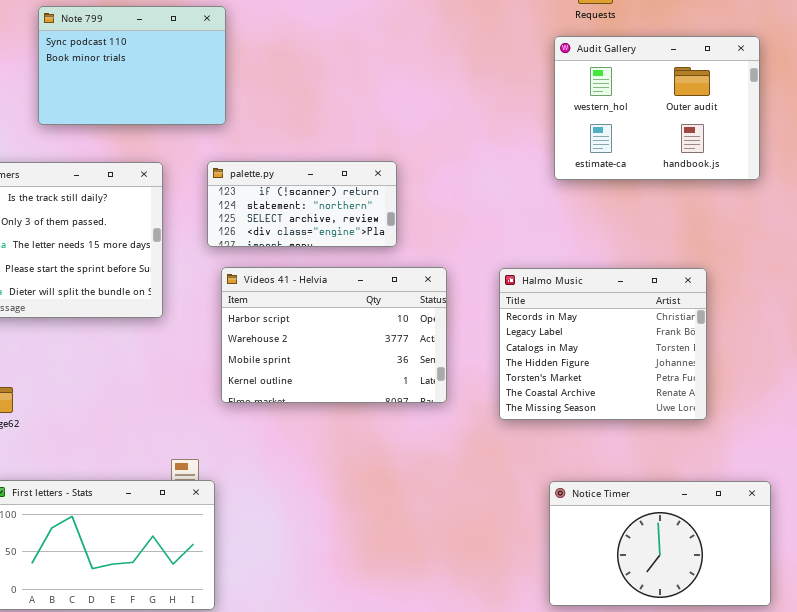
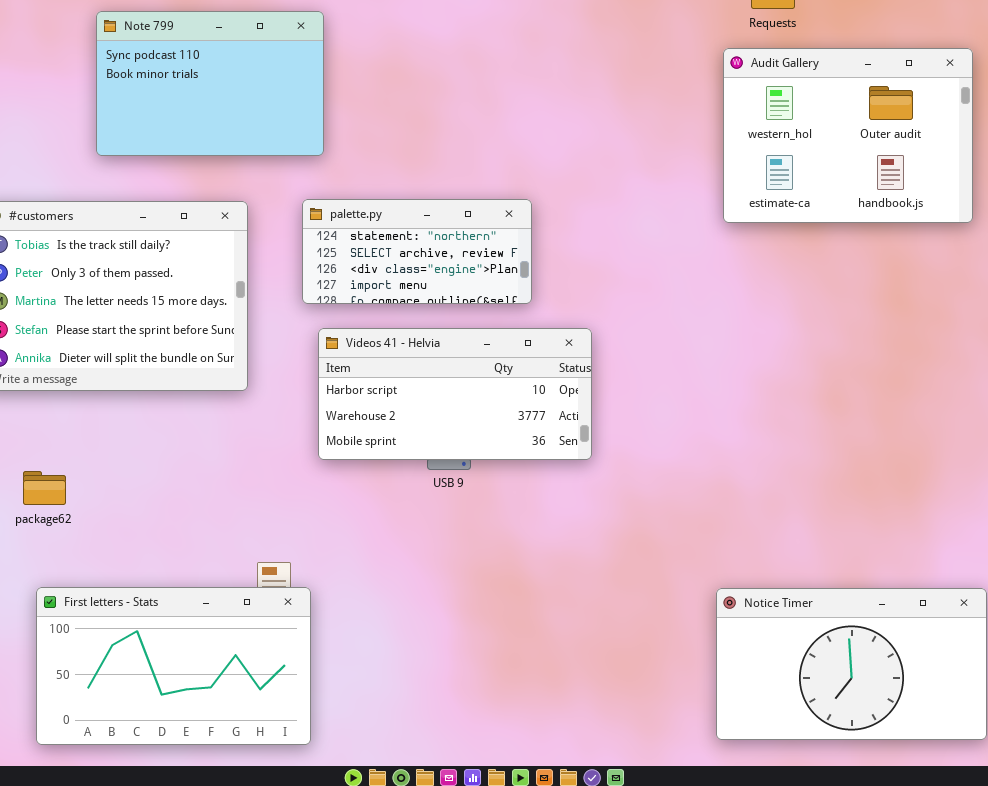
palette.py: [207,161,397,247] -> [302,199,532,304], scrolled down 1 row
Videos 41 - Helvia: [221,267,447,403] -> [318,328,592,460], resized
Halmo Music: [499,268,707,420] -> none, closed

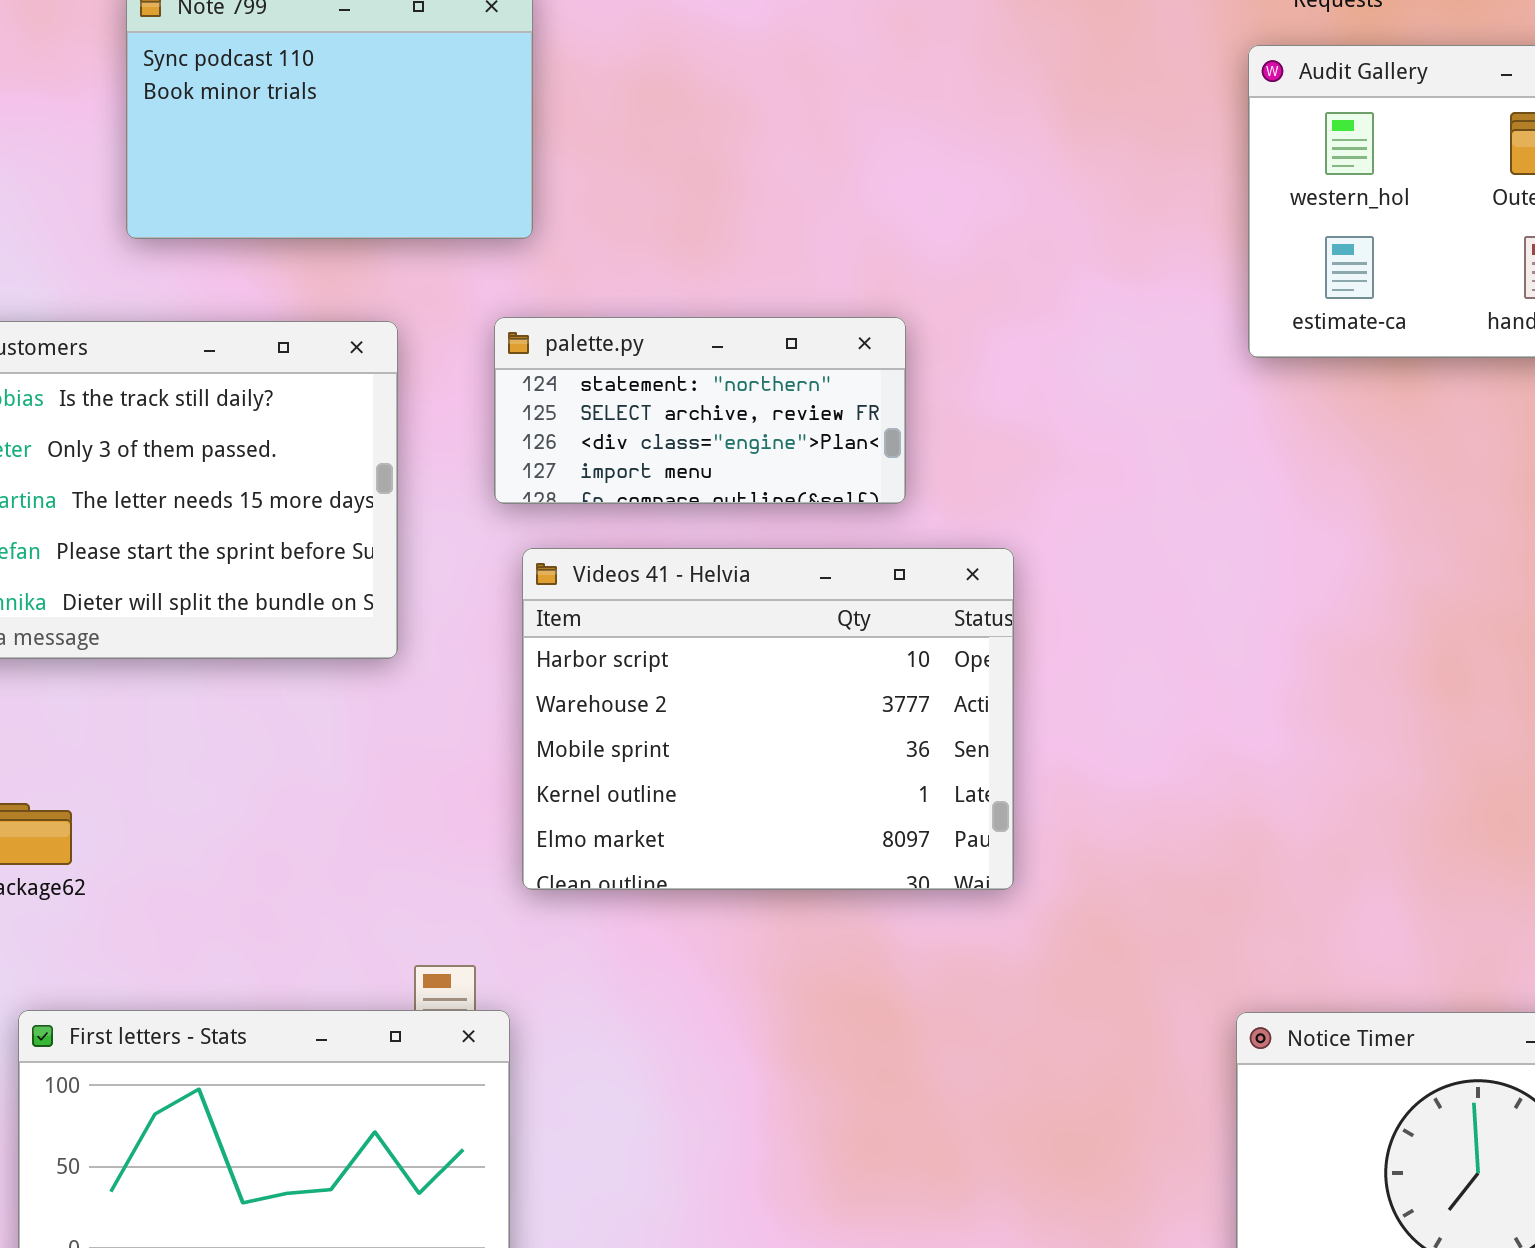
Videos 41 - Helvia: [318,328,592,460] -> [522,548,1014,890], resized

